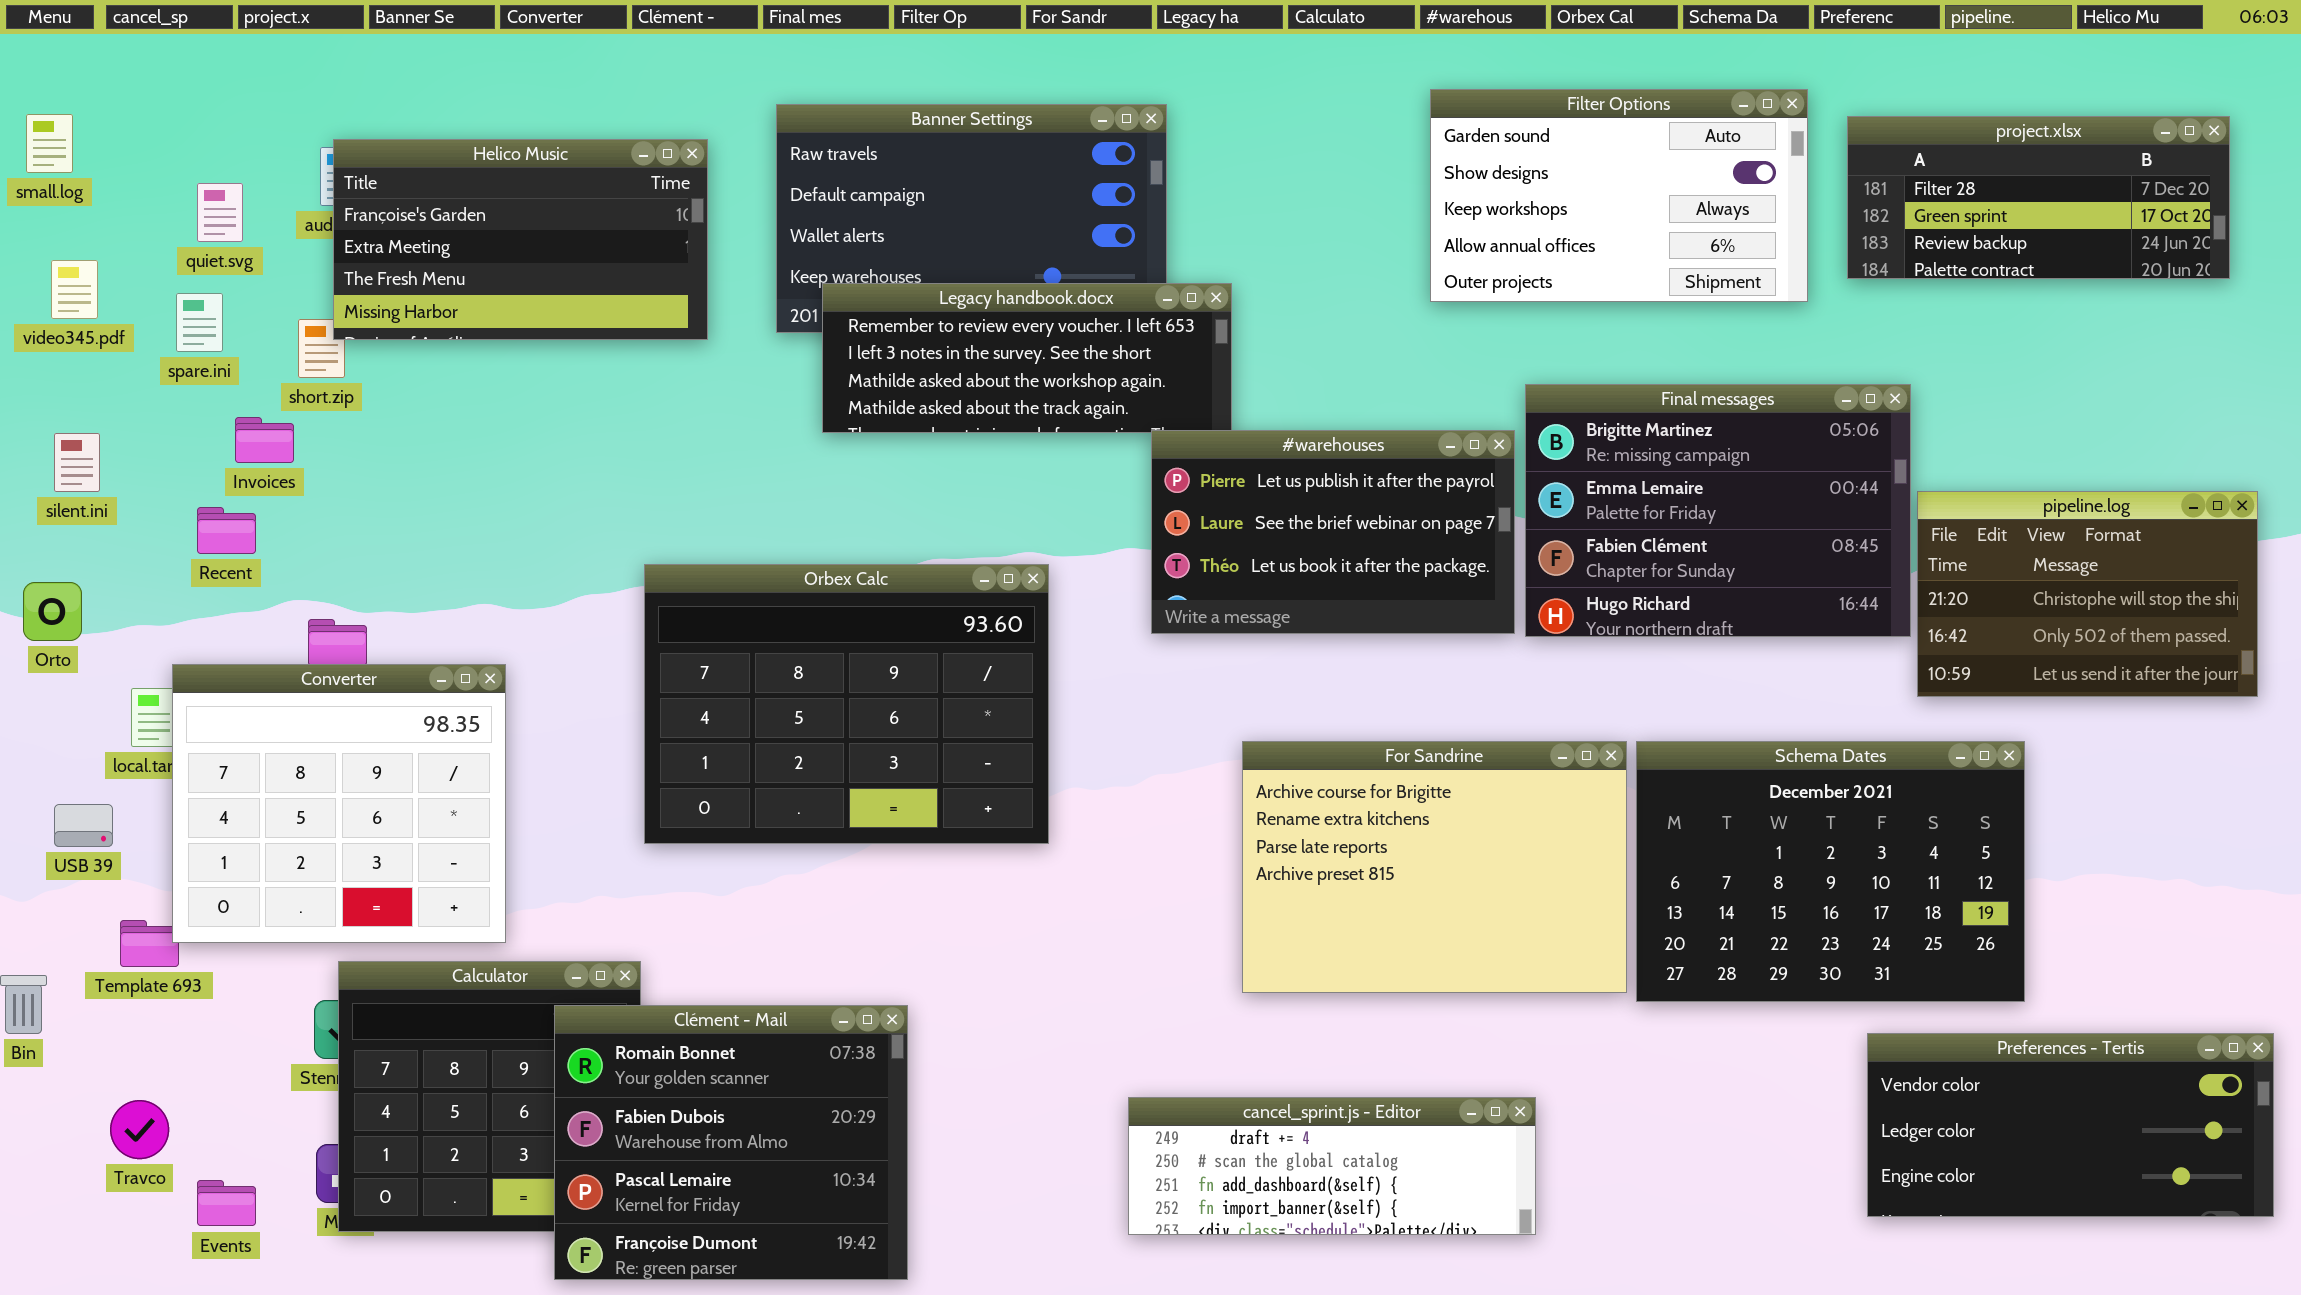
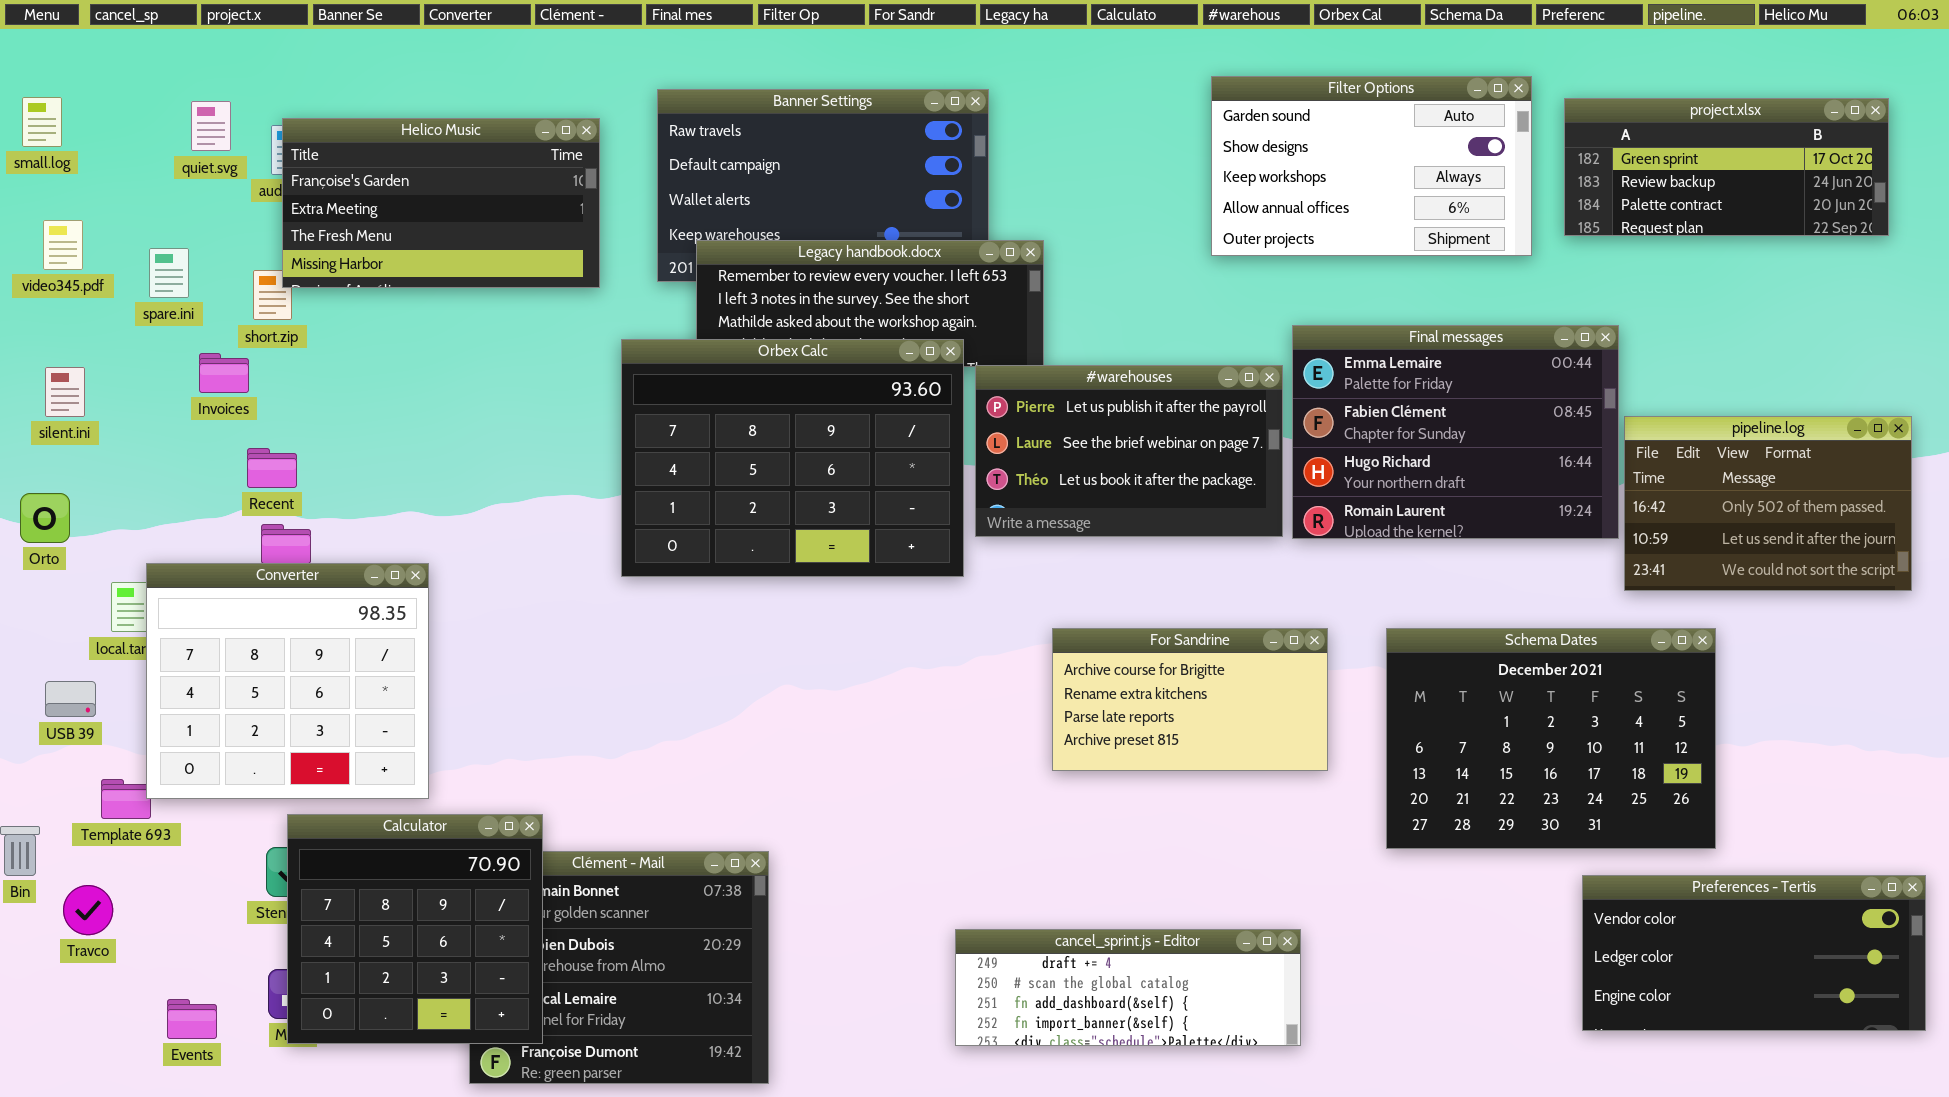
project.xlsx: [1847,116,2230,279] -> [1564,98,1889,236], scrolled down 1 row
quiet.svg: [197,183,243,242] -> [191,101,231,151], moved
Final messages: [1525,384,1911,637] -> [1292,325,1619,539], scrolled down 1 row
pipeline.log: [1917,491,2258,697] -> [1624,416,1912,591], scrolled down 1 row
Recent: [197,507,256,554] -> [247,448,297,488], moved
Orbex Calc: [644,564,1049,844] -> [621,339,964,577], moved
For Sandrine: [1242,741,1627,993] -> [1052,628,1328,771], resized
Calculator: [338,961,641,1232] -> [287,814,543,1044], raised
Travco: [110,1100,169,1159] -> [63,885,113,935], moved

